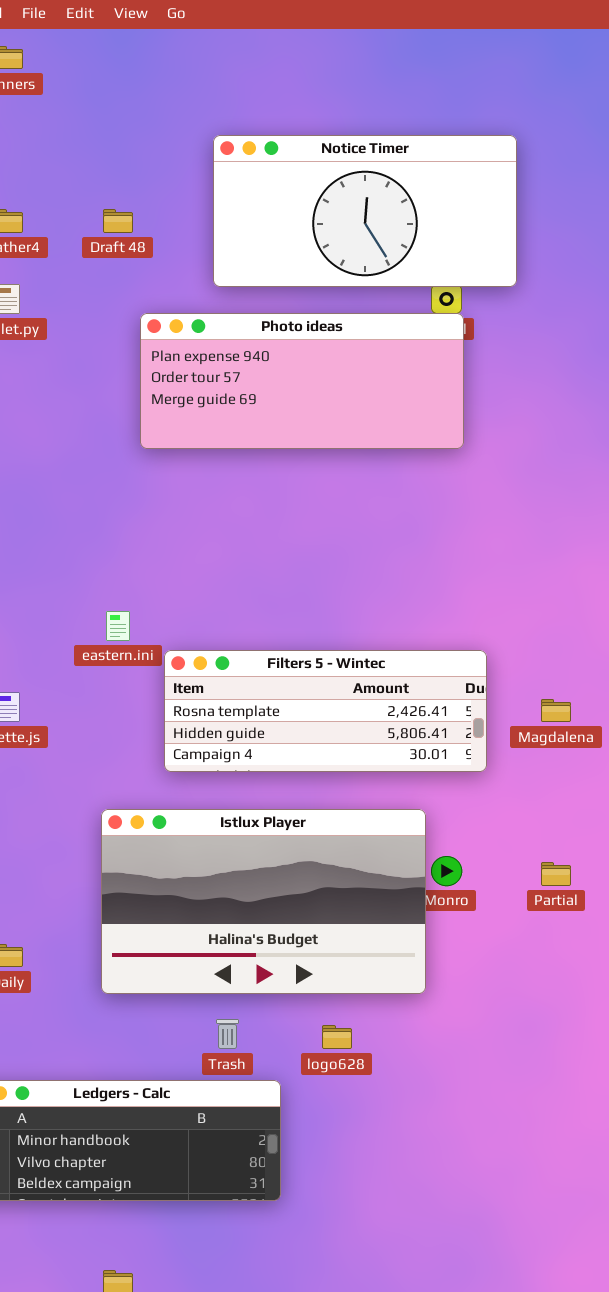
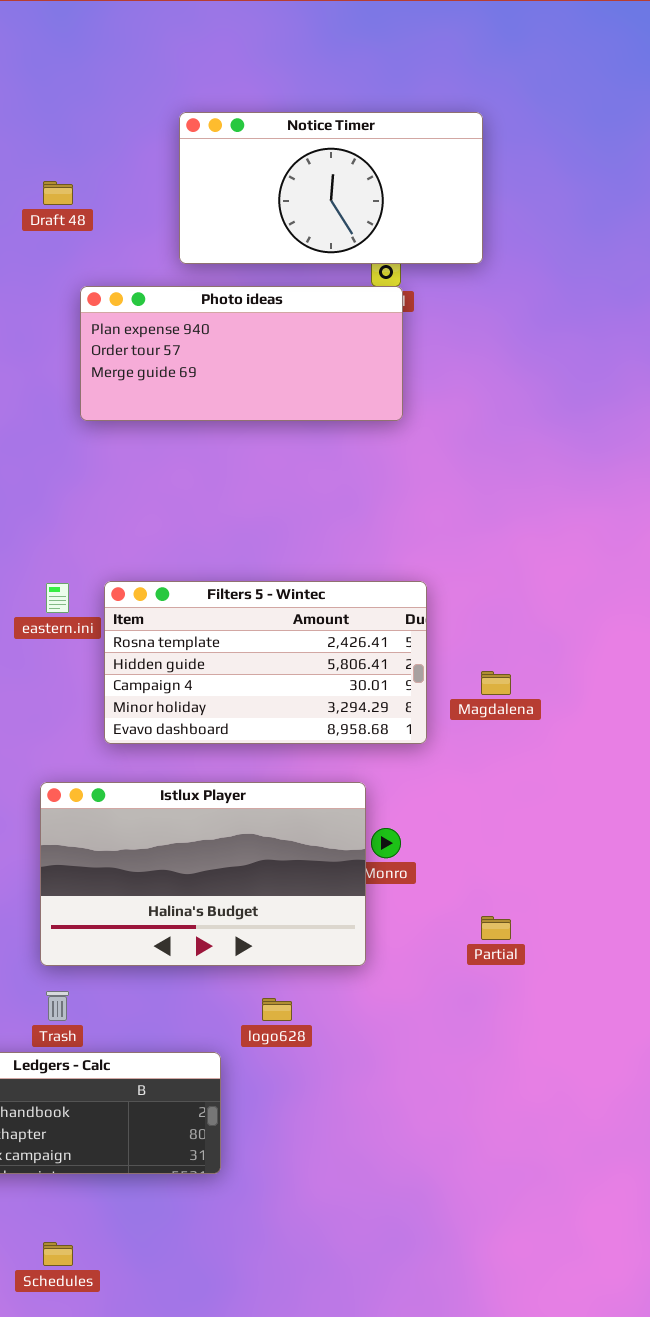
Notice Timer: [213,135,517,287] -> [179,112,483,264], moved
Filters 5 - Wintec: [164,650,487,772] -> [104,581,427,744], resized
Partial: [541,862,571,886] -> [481,916,511,940], moved
Trash: [216,1019,239,1049] -> [46,991,69,1021], moved

